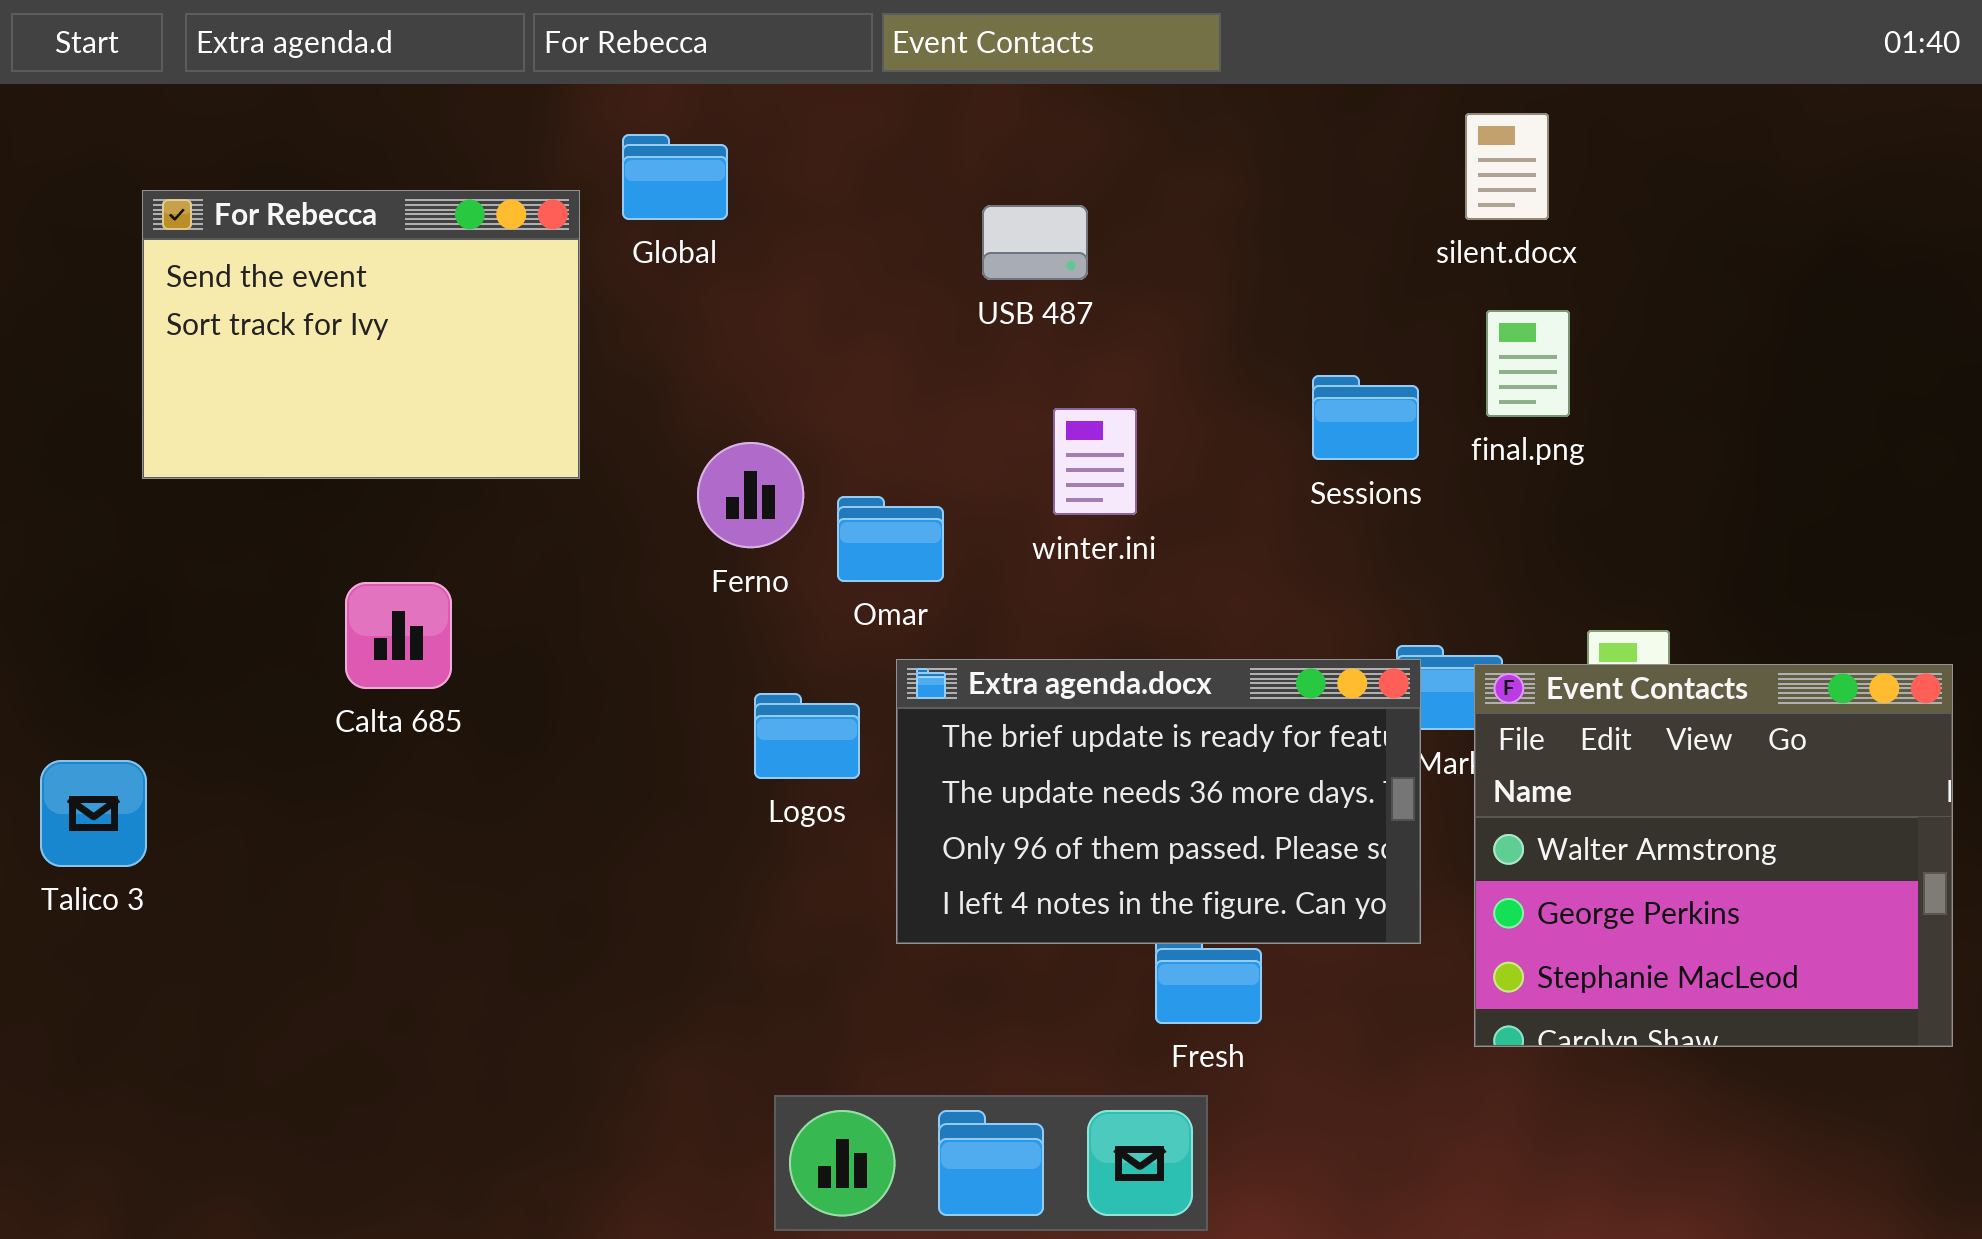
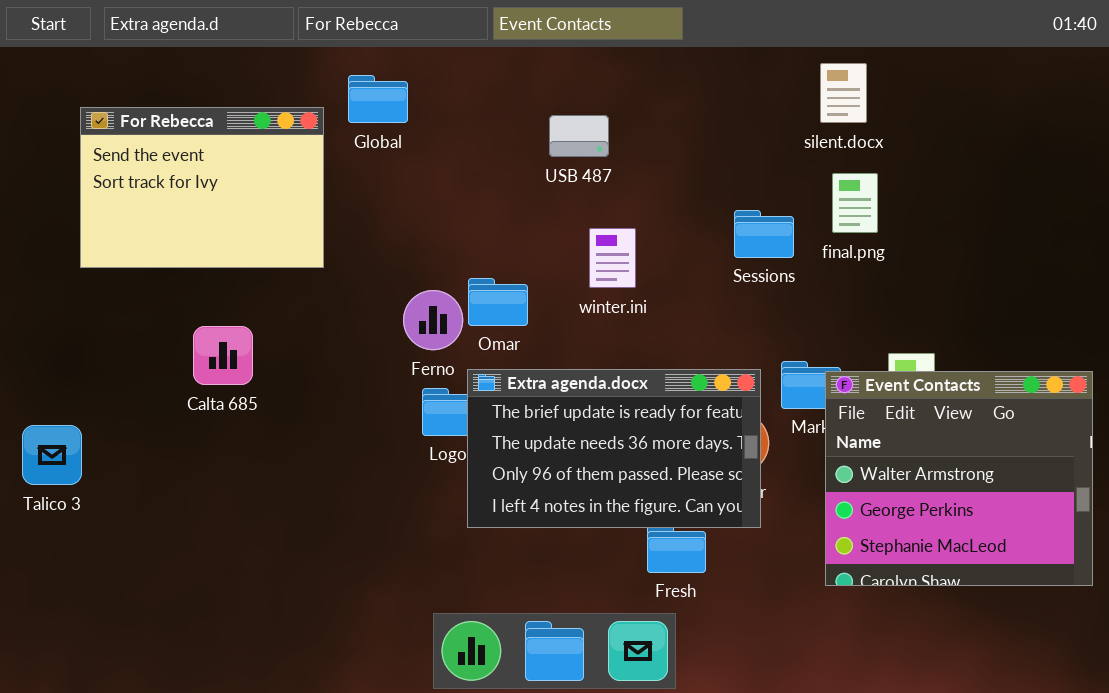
Ferno: [697,442,804,548] -> [403,290,463,350], moved
Extra agenda.docx: [896,659,1421,944] -> [467,369,761,528], moved

